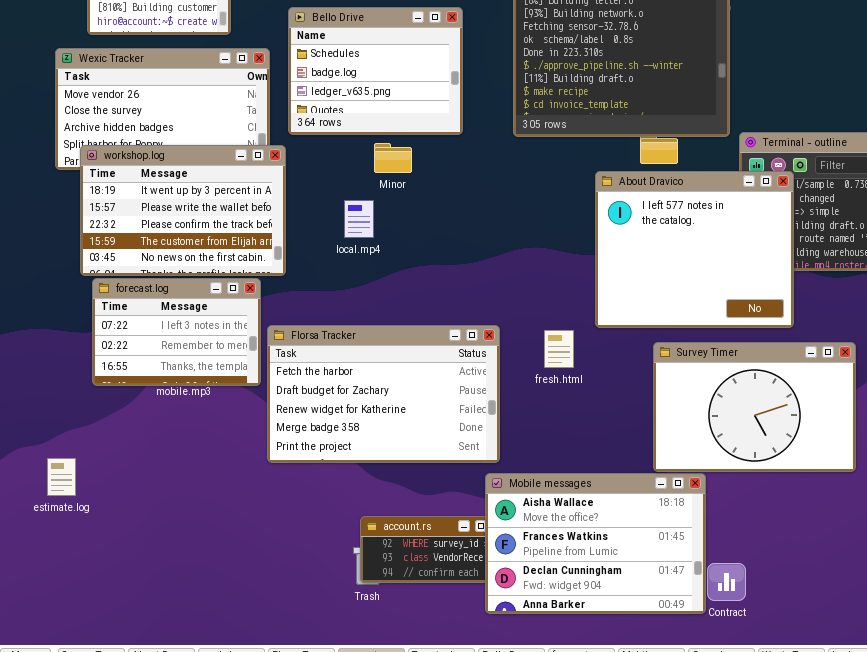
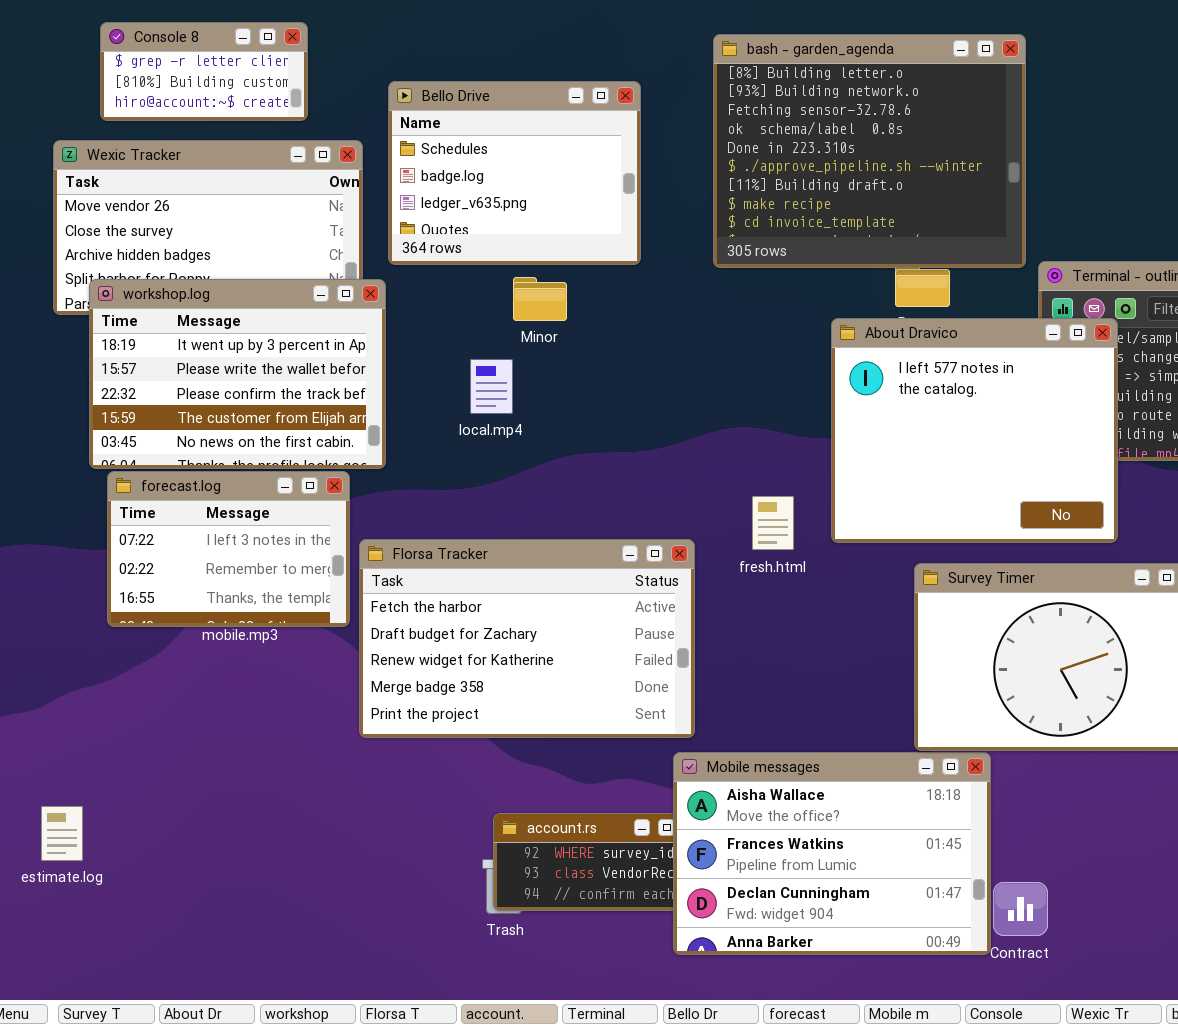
fresh.html: [544,330,574,368] -> [752,496,794,550], moved
estimate.log: [47,458,76,496] -> [41,806,83,861], moved

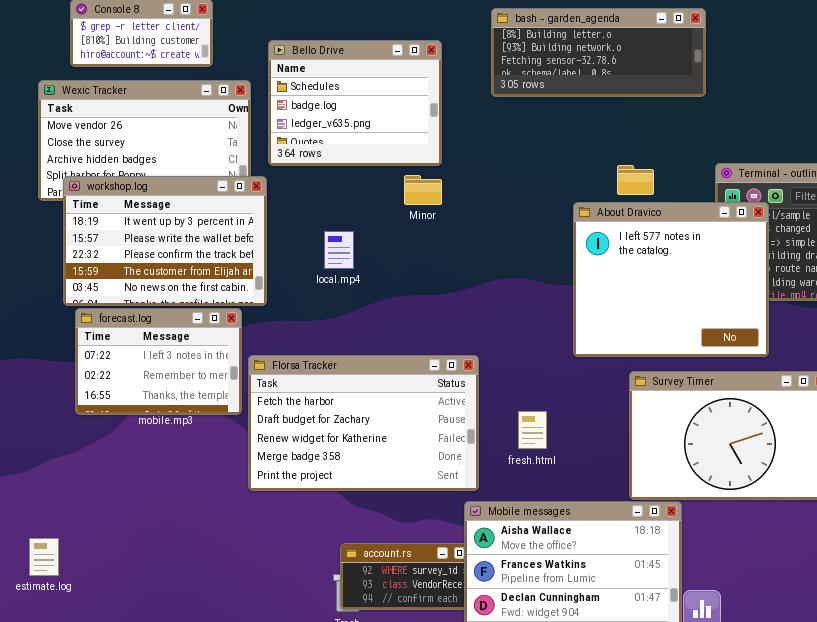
bash - garden_agenda: [713,34,1026,268] -> [491,8,706,97], resized
Minor: [513,277,567,321] -> [404,175,442,205], moved
fresh.html: [752,496,794,550] -> [518,411,547,449], moved

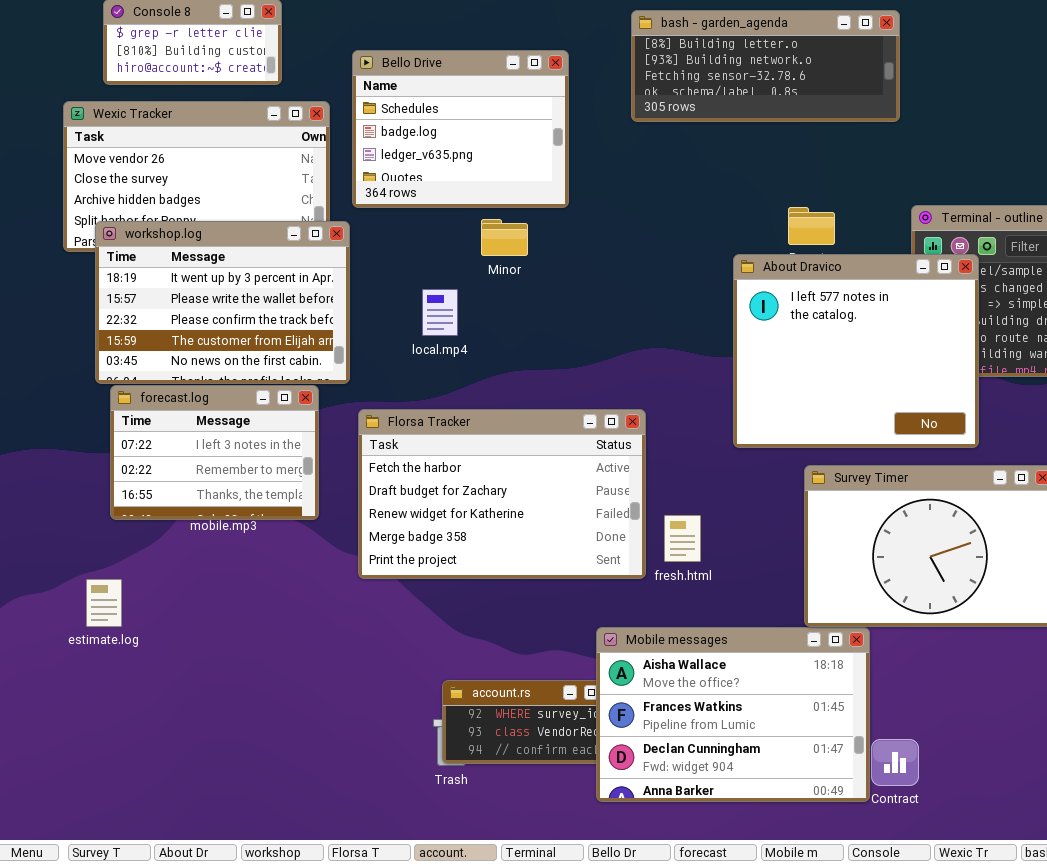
Minor: [404,175,442,205] -> [481,219,528,256], moved
Florsa Tracker: [248,355,479,491] -> [358,409,646,579], moved
estimate.log: [29,538,59,576] -> [86,579,122,627], moved

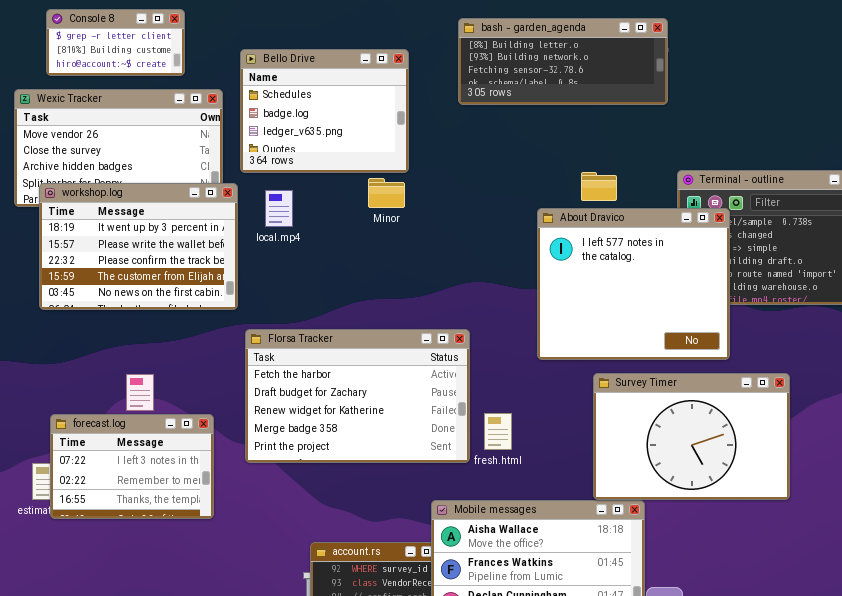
Minor: [481,219,528,256] -> [368,178,405,208], moved
local.mp4: [422,289,458,336] -> [265,190,293,227], moved
forecast.log: [110,385,319,520] -> [50,414,214,519], moved

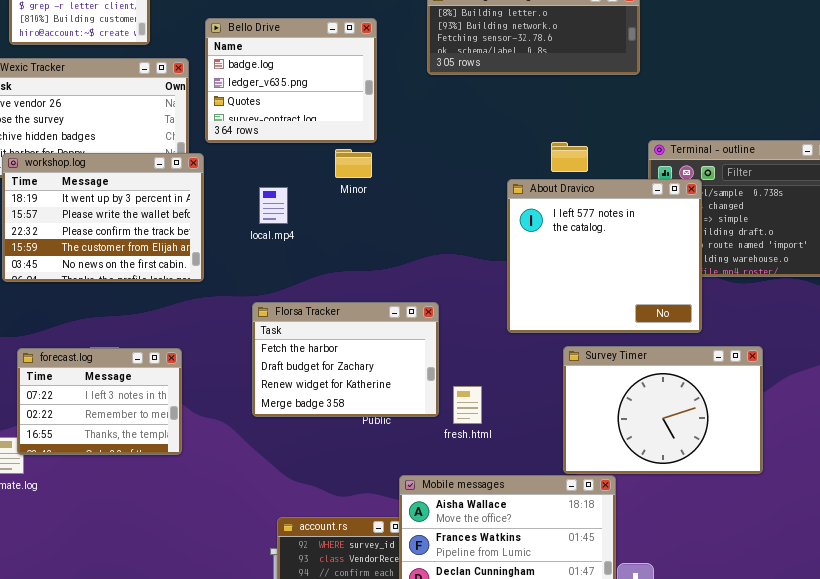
Bello Drive: [240,49,409,173] -> [205,18,377,143], scrolled down 1 row
local.mp4: [265,190,293,227] -> [259,187,288,224], moved
Florsa Tracker: [245,329,470,463] -> [252,302,439,417], resized
forecast.log: [50,414,214,519] -> [17,348,182,455], moved

